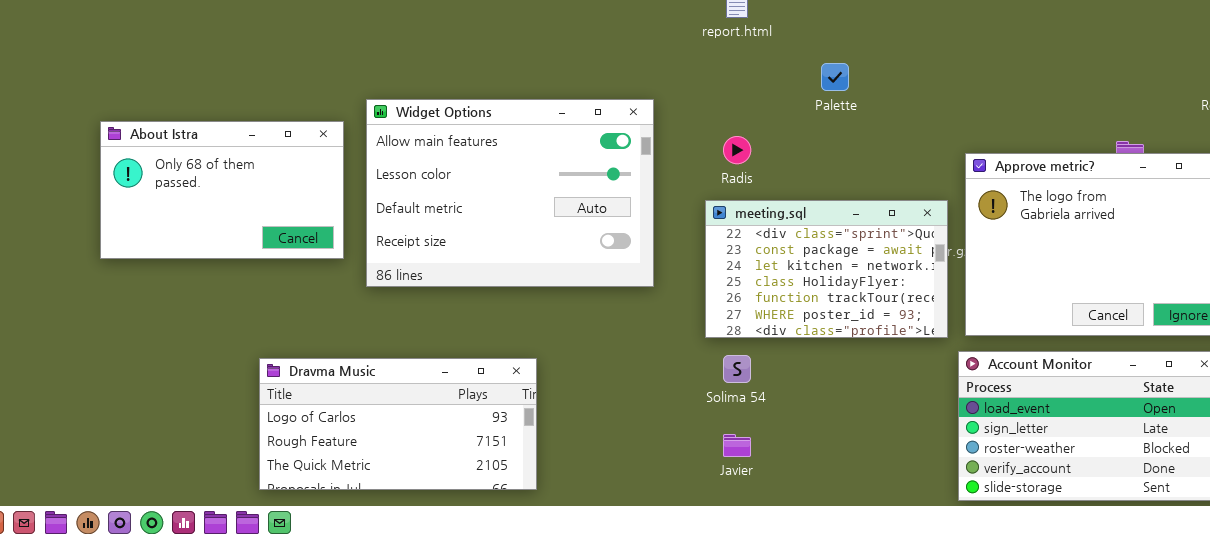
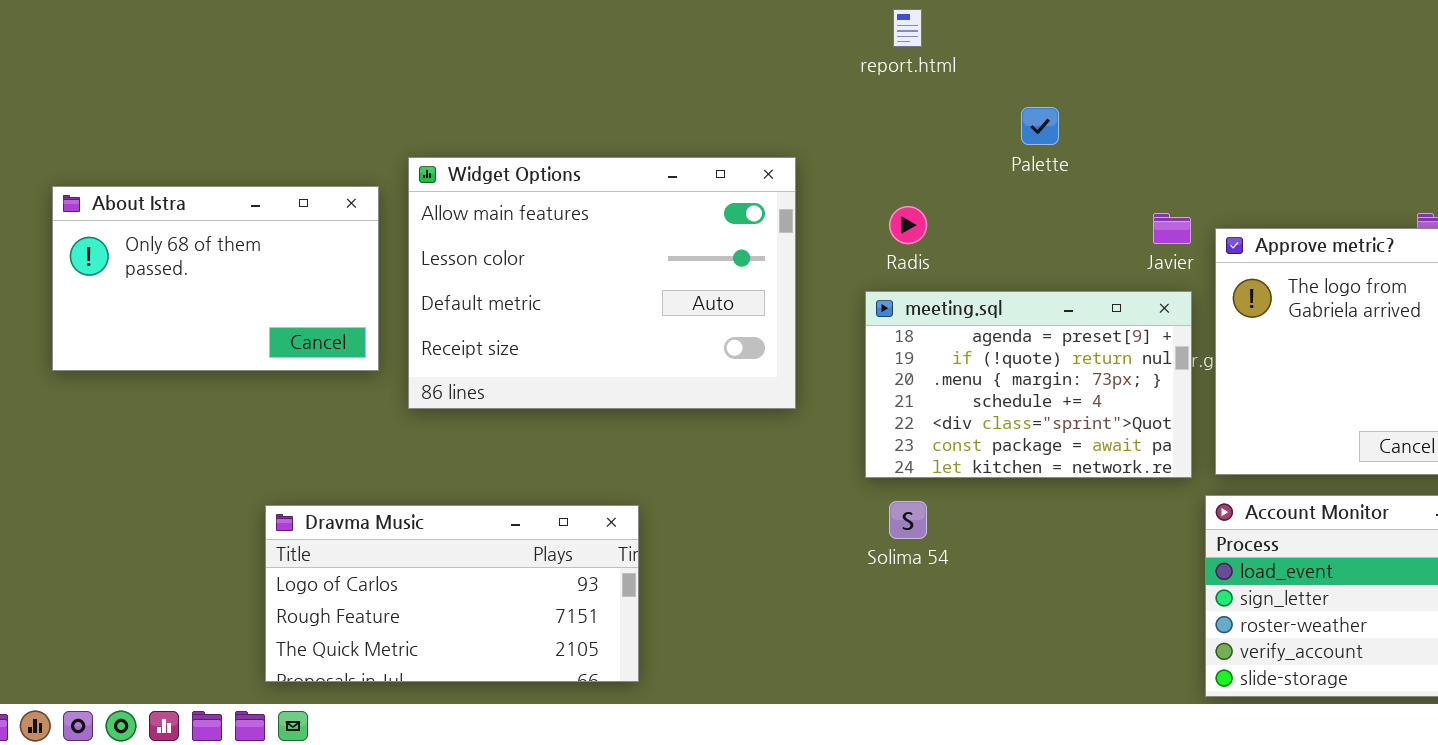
meeting.sql: [705,200,948,338] -> [865,291,1192,478], scrolled up 4 rows
Javier: [723,434,751,457] -> [1153,213,1191,244], moved

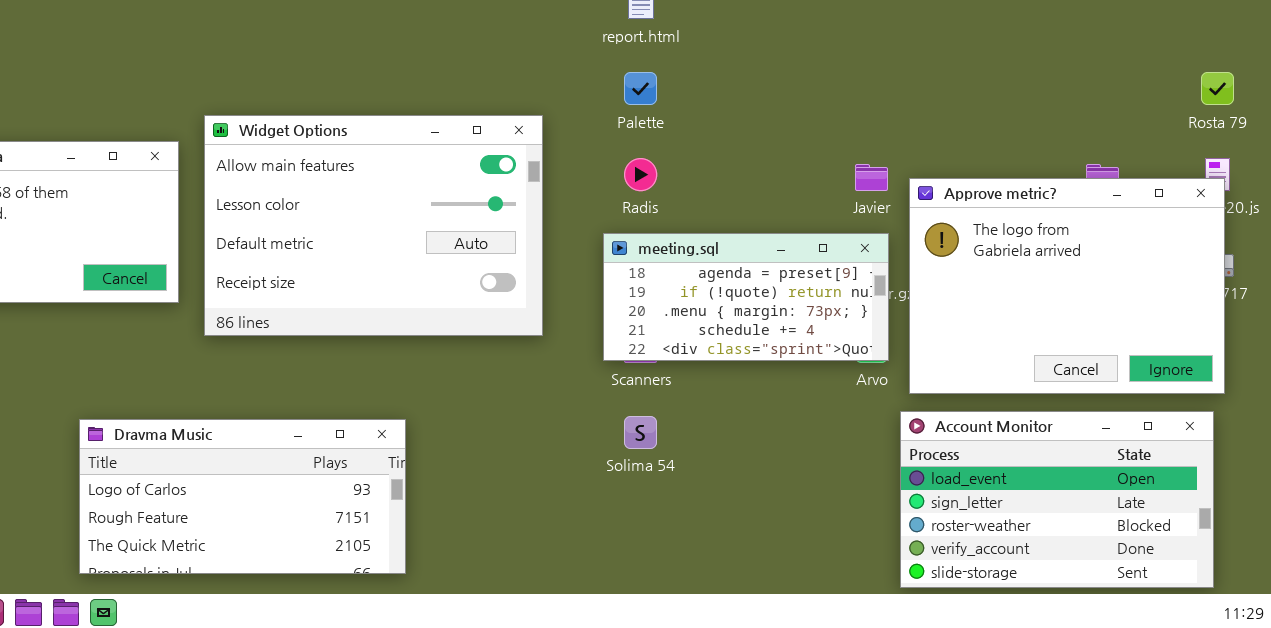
Palette: [1021,107,1059,145] -> [624,72,657,105], moved
meeting.sql: [865,291,1192,478] -> [603,233,889,361], resized

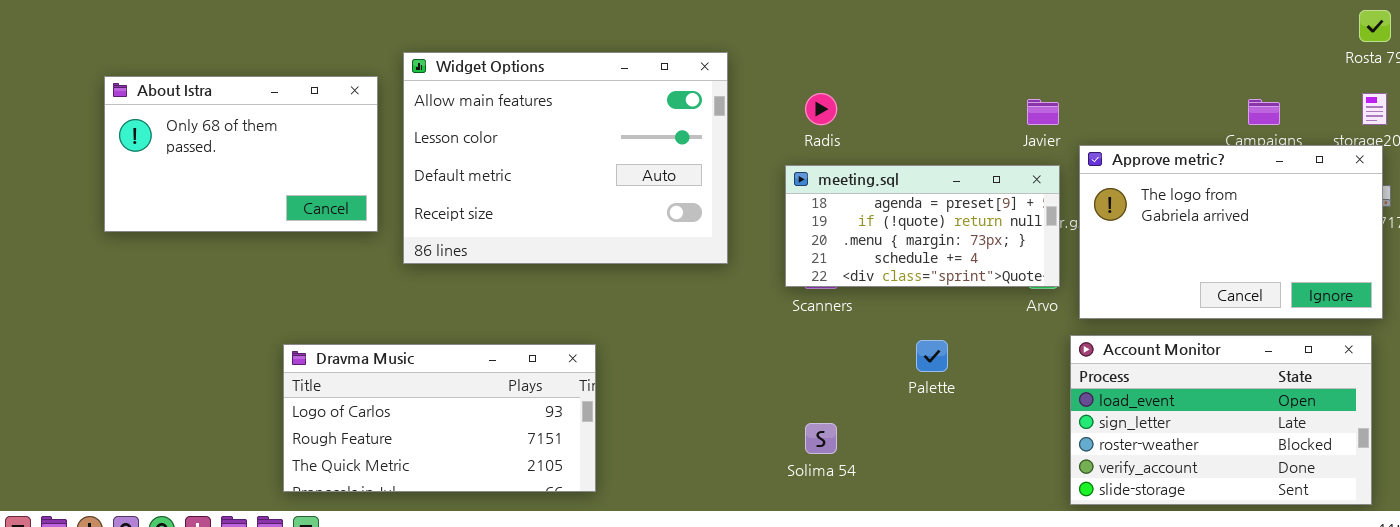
Palette: [624,72,657,105] -> [916,340,948,372], moved
Approve metric?: [909,178,1225,394] -> [1079,145,1383,319], resized
Solima 54: [624,416,657,449] -> [805,423,837,454], moved

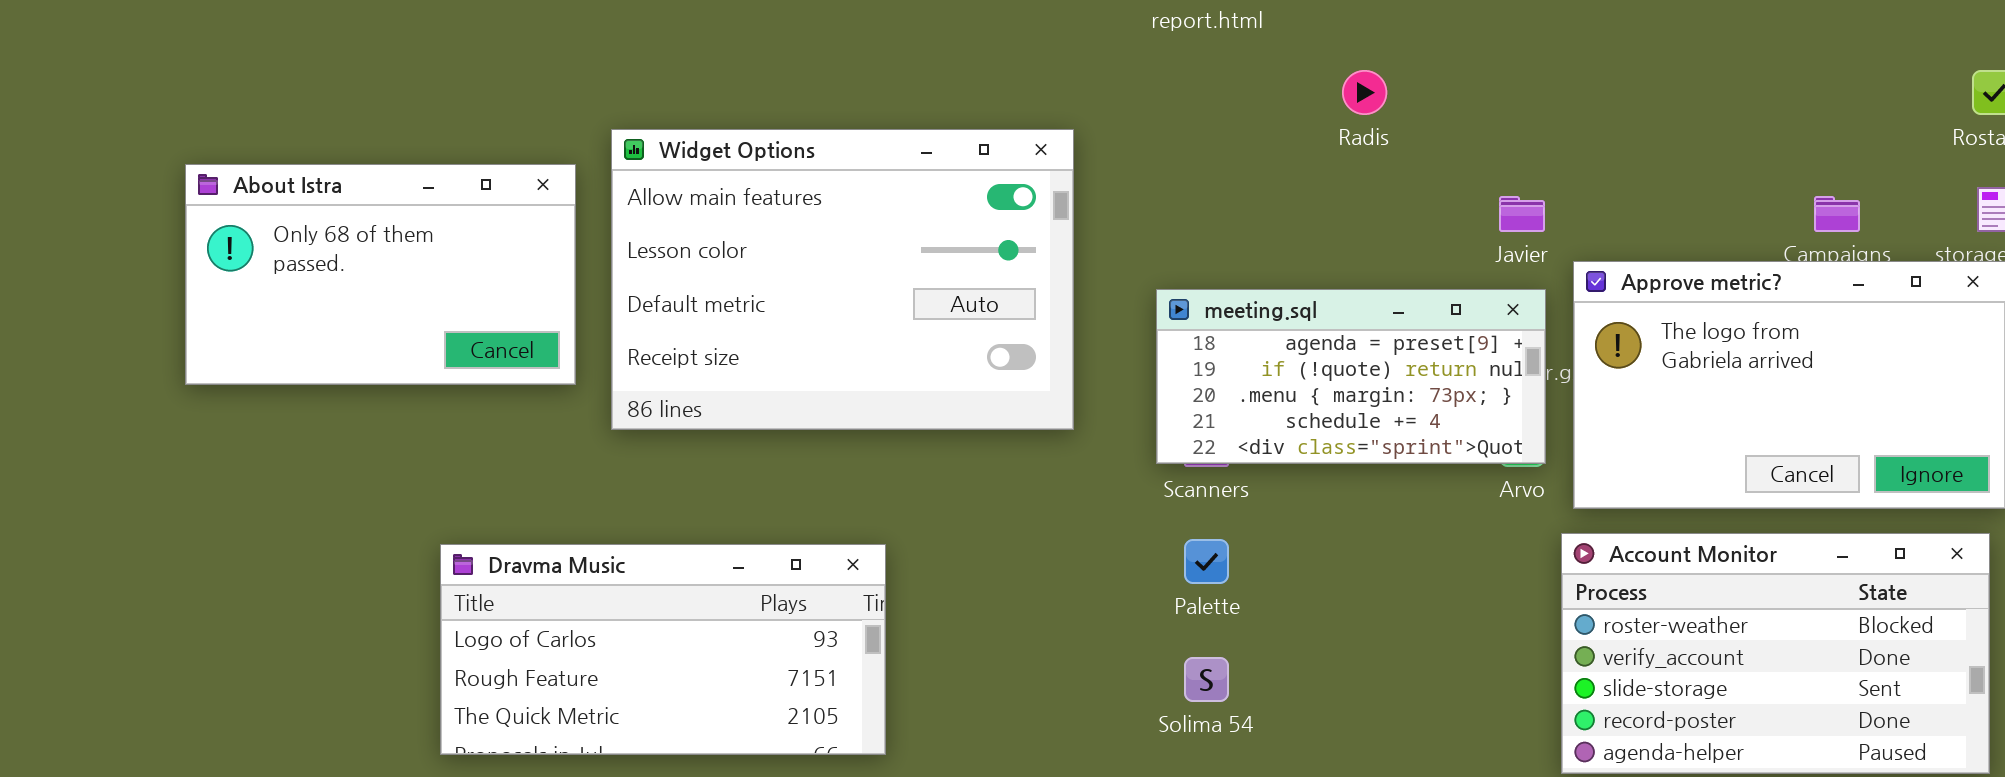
Radis: [805,93,837,125] -> [1342,70,1387,115], moved
Account Monitor: [1070,335,1372,505] -> [1561,533,1990,774], scrolled down 2 rows
Palette: [916,340,948,372] -> [1184,539,1229,584], moved

